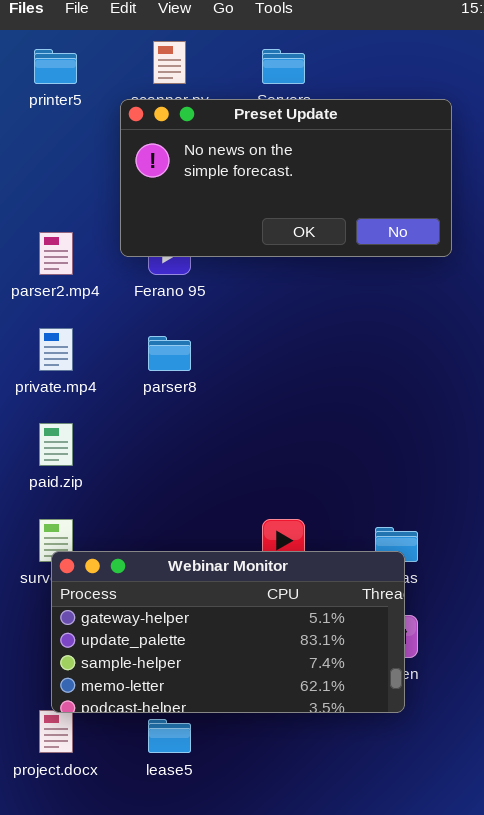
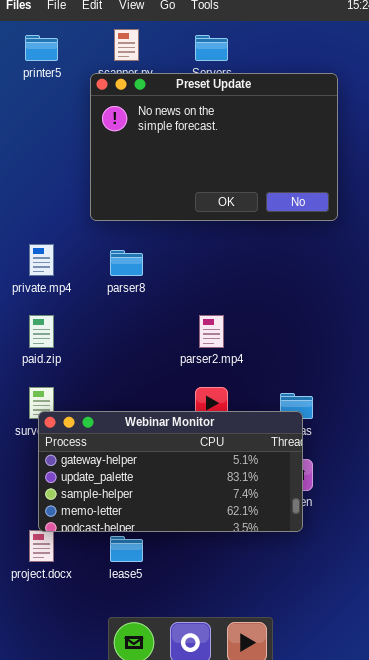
Preset Update: [120,99,452,257] -> [90,73,338,221], resized
parser2.mp4: [39,232,73,275] -> [199,315,224,348], moved

